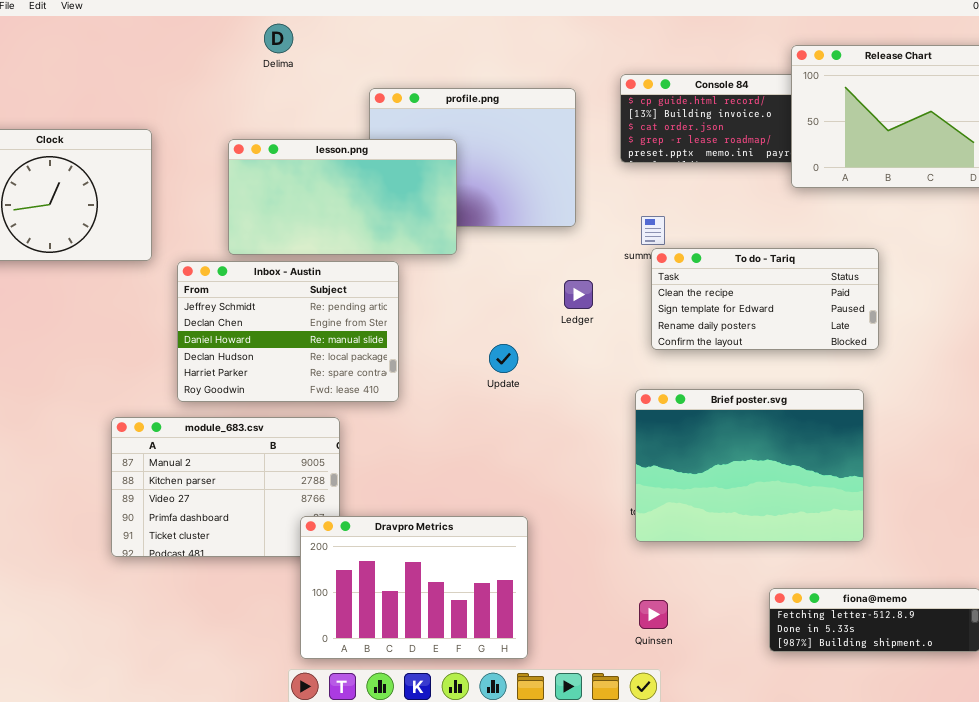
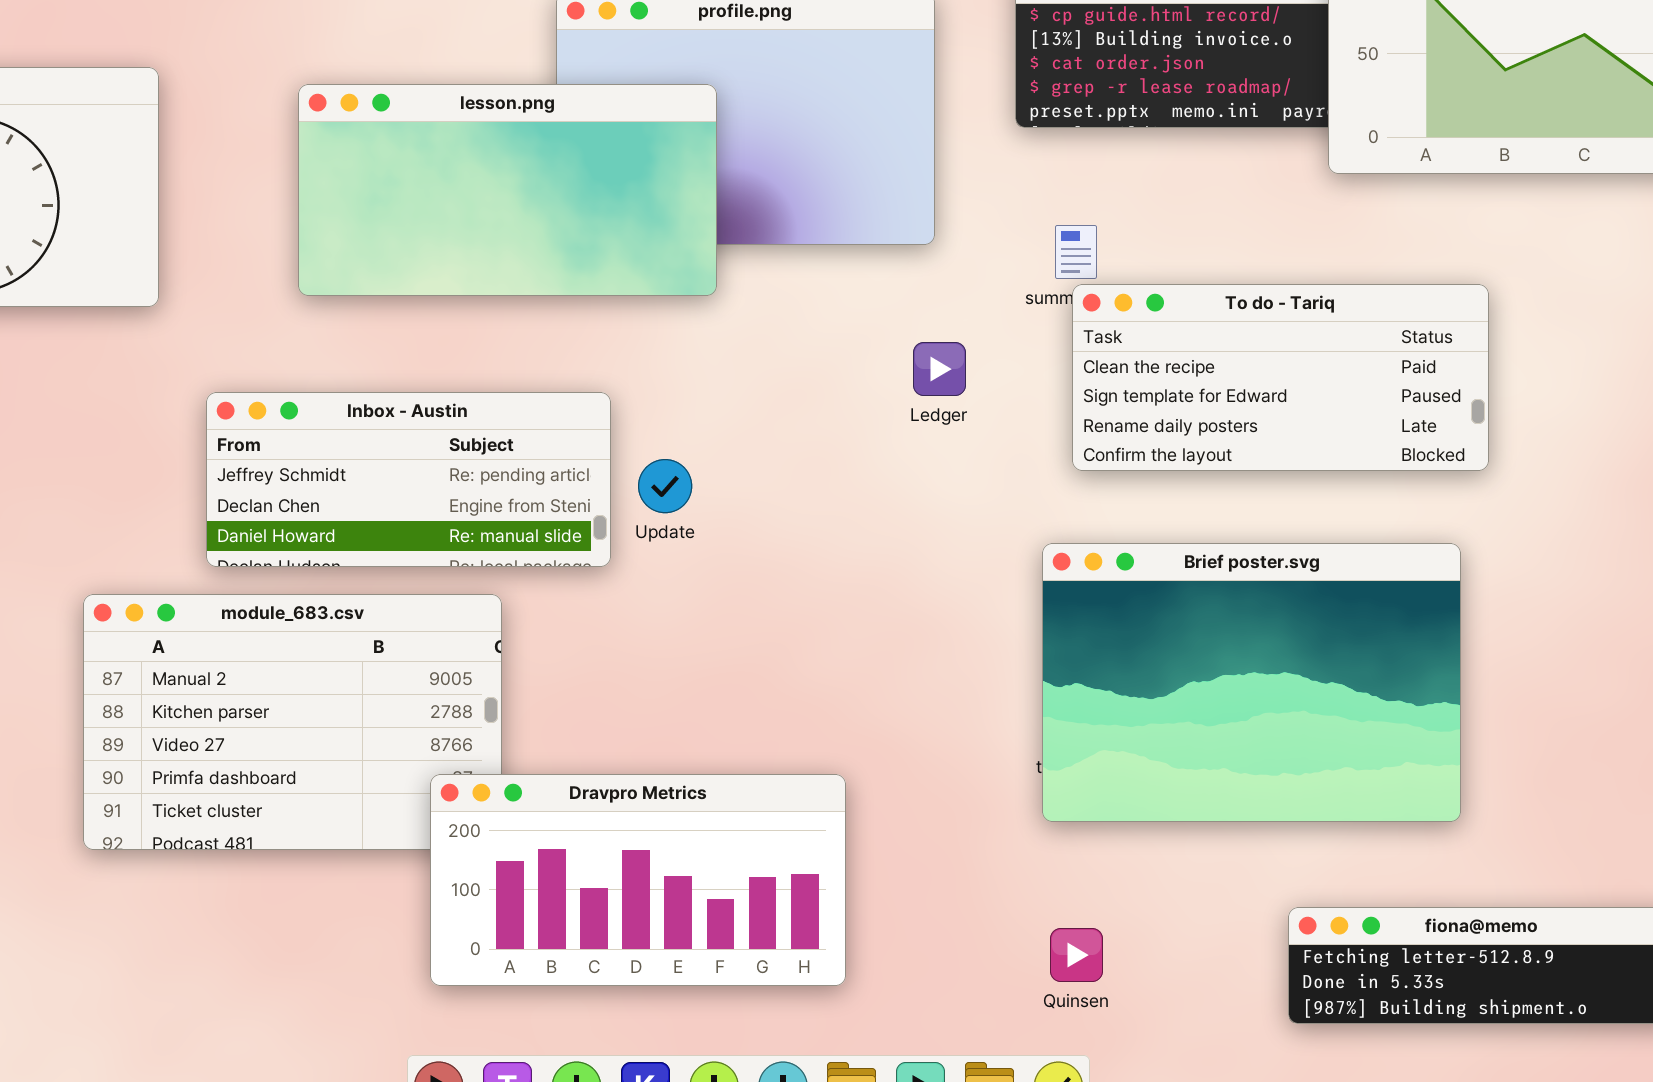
Inbox - Austin: [177,261,399,402] -> [206,392,611,567], resized
Update: [489,344,518,373] -> [638,459,692,513], moved
Dravpro Metrics: [300,516,528,659] -> [430,774,846,986], resized

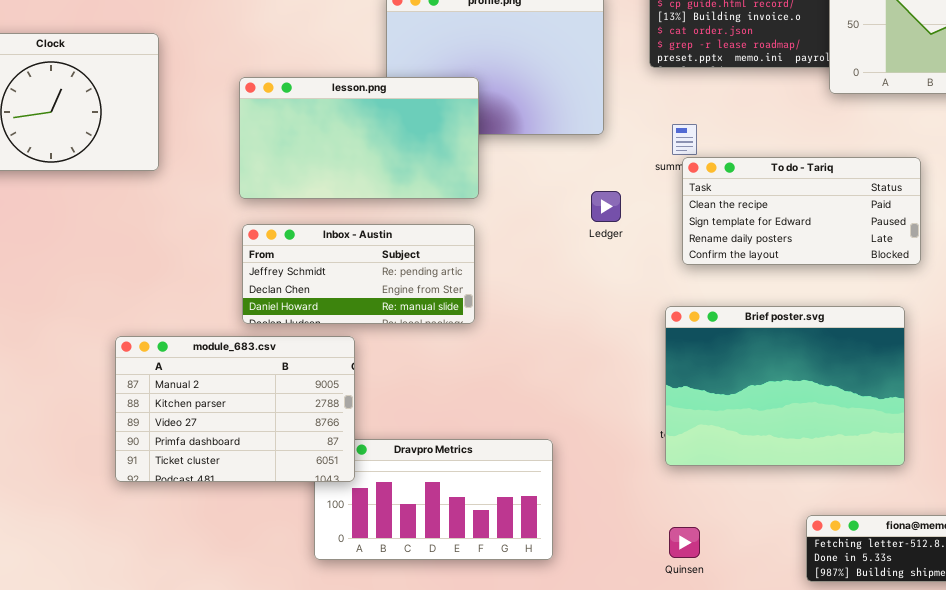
lesson.png: [298,84,717,296] -> [239,77,479,199], moved
Inbox - Austin: [206,392,611,567] -> [242,224,475,324], moved
module_683.csv: [83,594,502,850] -> [115,336,355,482], raised

